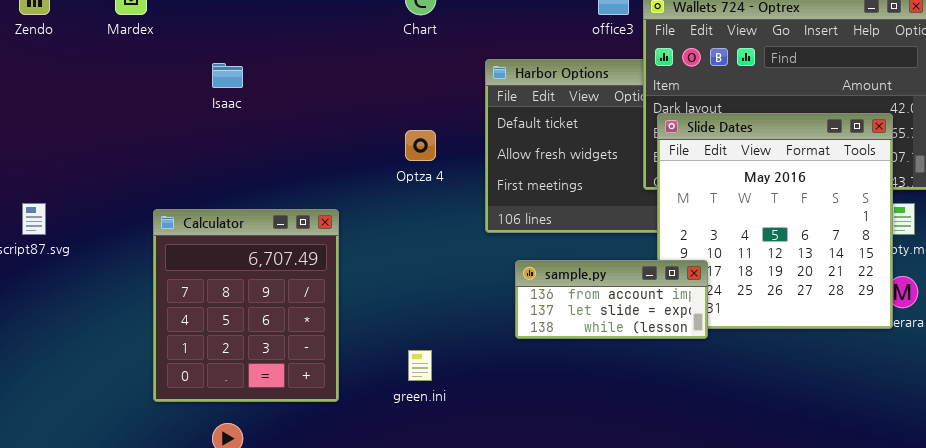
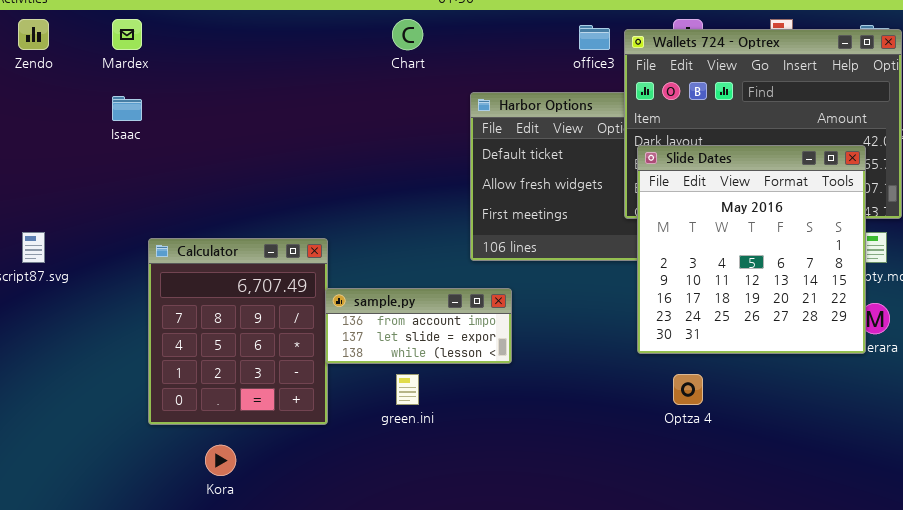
Isaac: [212,63,243,88] -> [112,96,142,121], moved
Optza 4: [405,130,436,161] -> [673,374,703,405], moved
sample.py: [515,260,708,339] -> [325,288,512,364], moved

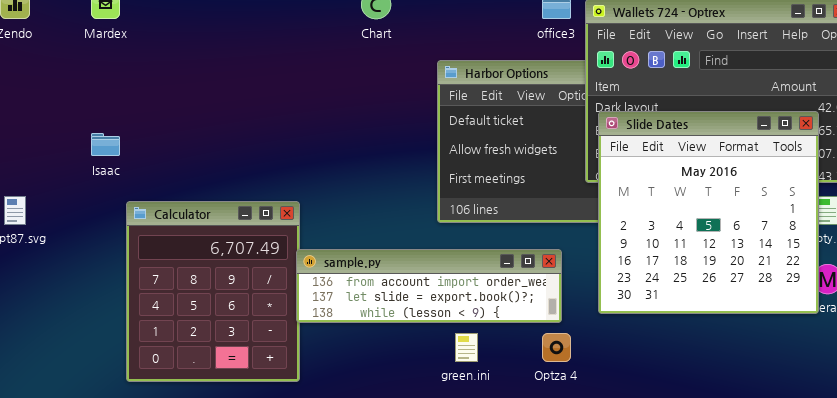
Isaac: [112,96,142,121] -> [91,133,120,156], moved
sample.py: [325,288,512,364] -> [296,249,562,323], resized
green.ini: [396,374,419,405] -> [455,333,478,362], moved
Optza 4: [673,374,703,405] -> [542,333,571,362], moved

